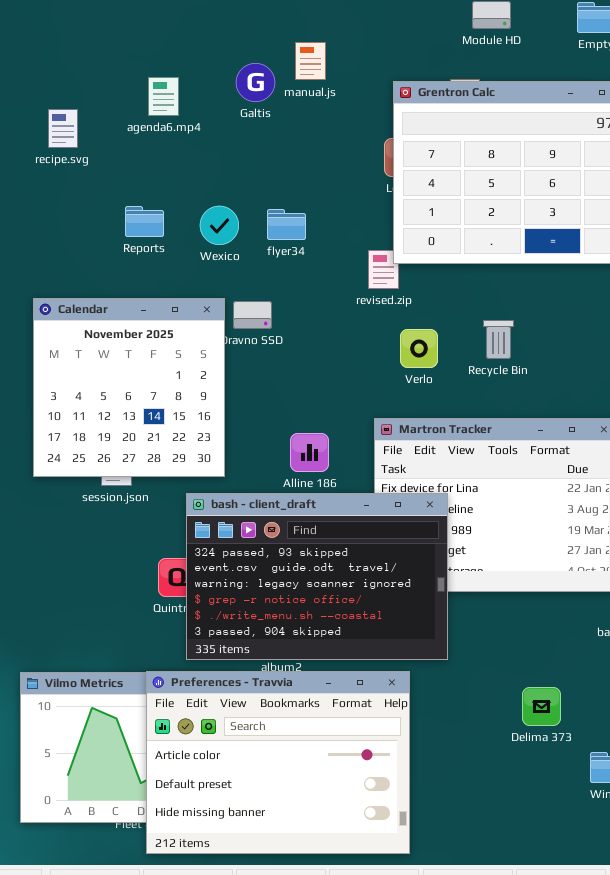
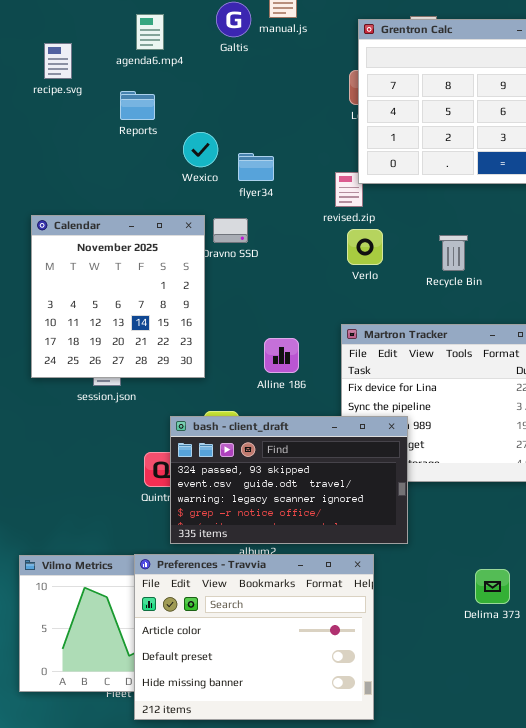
Reports: [125,206,164,237] -> [120,91,155,120], moved
flyer34: [267,209,306,240] -> [238,153,274,181], moved
Verlo: [400,329,438,368] -> [347,229,383,265], moved
bash - client_draft: [186,493,448,660] -> [170,416,408,544], resized

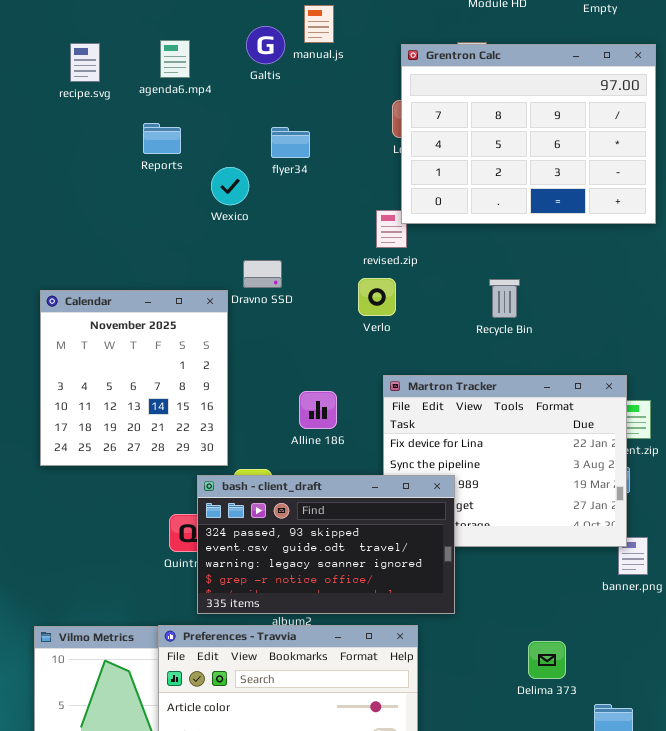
recipe.svg: [44,43,72,79] -> [70,43,100,82], moved
flyer34: [238,153,274,181] -> [271,127,310,158], moved
Calendar: [31,215,205,378] -> [40,290,228,466], moved
Verlo: [347,229,383,265] -> [358,278,396,316], moved

